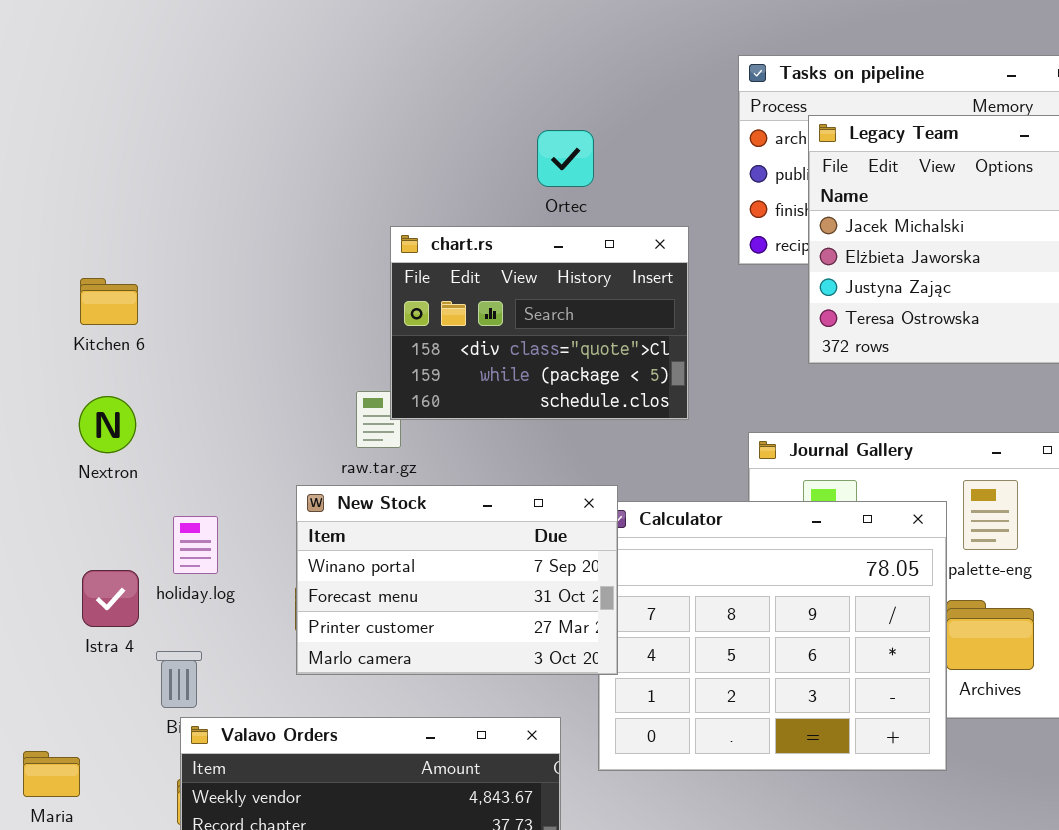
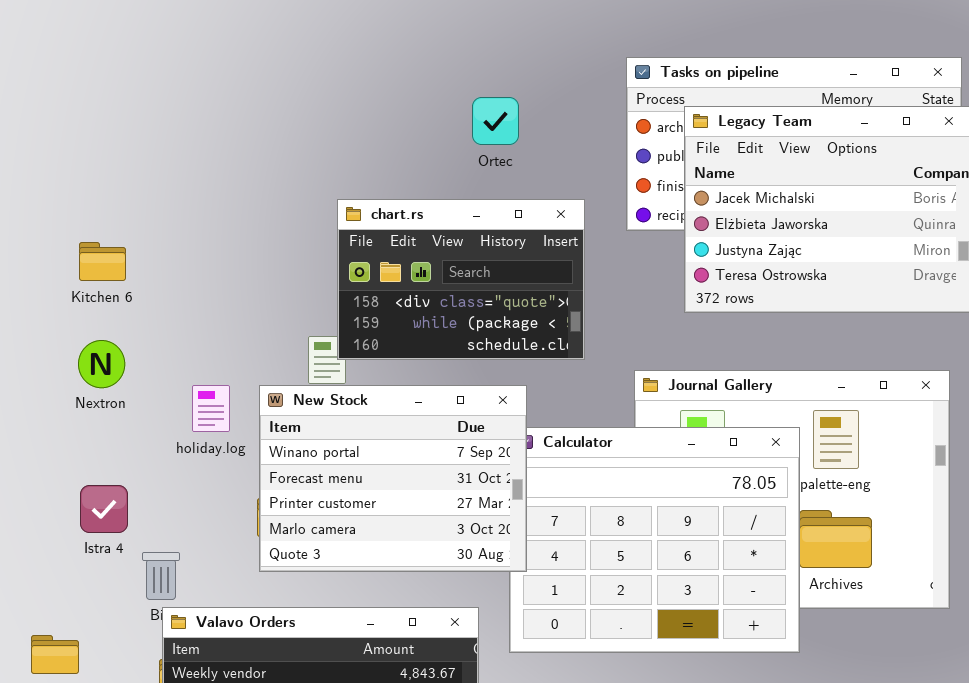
Ortec: [537,130,594,187] -> [472,97,519,145], moved
New Stock: [296,485,618,675] -> [259,385,527,572], resized
holiday.log: [173,516,218,574] -> [192,385,230,432], moved

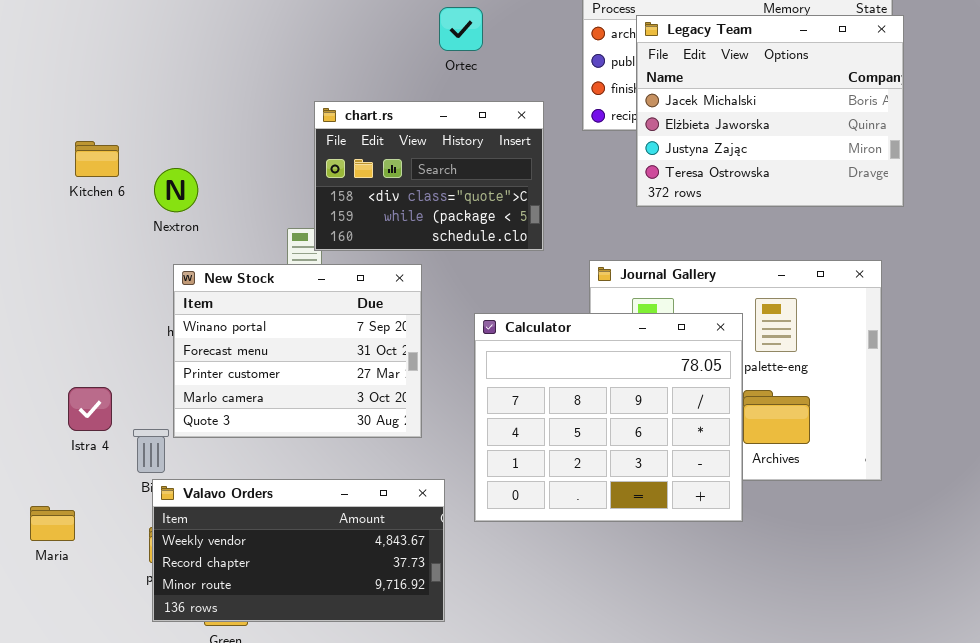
Nextron: [78,340,125,388] -> [154,168,198,212], moved
New Stock: [259,385,527,572] -> [173,264,422,438], moved
Istra 4: [80,485,128,533] -> [68,387,112,431], moved

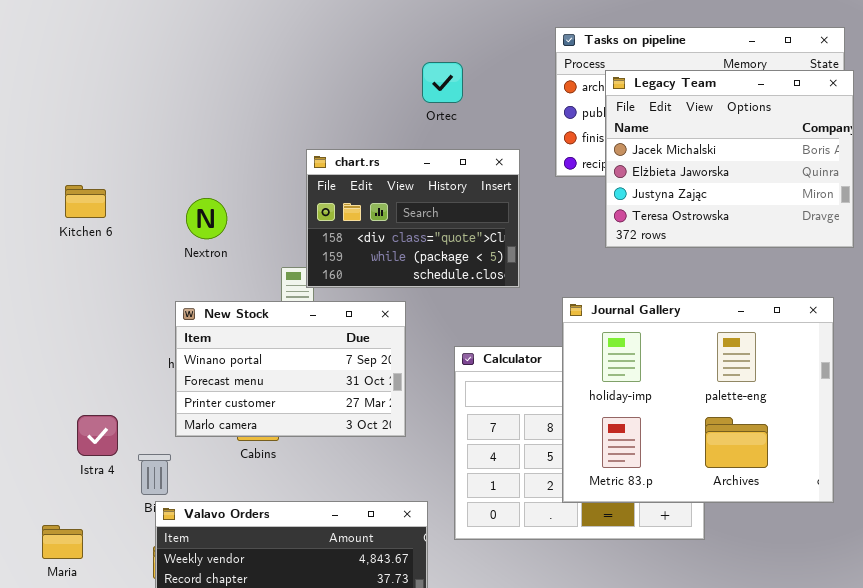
Kitchen 6: [75,141,119,177] -> [65,185,106,218], moved
Nextron: [154,168,198,212] -> [186,198,227,239], moved
Journal Gallery: [589,260,882,481] -> [562,297,834,503], raised
New Stock: [173,264,422,438] -> [175,301,406,437], resized

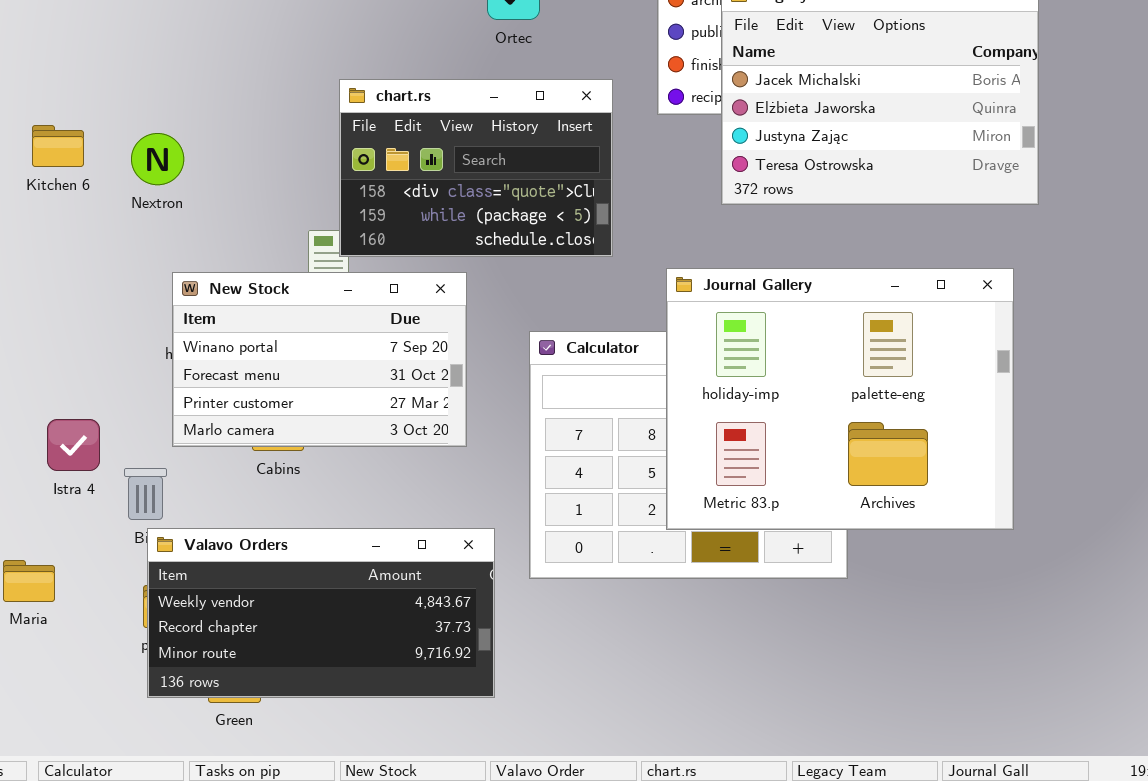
Nextron: [186,198,227,239] -> [131,133,184,185], moved

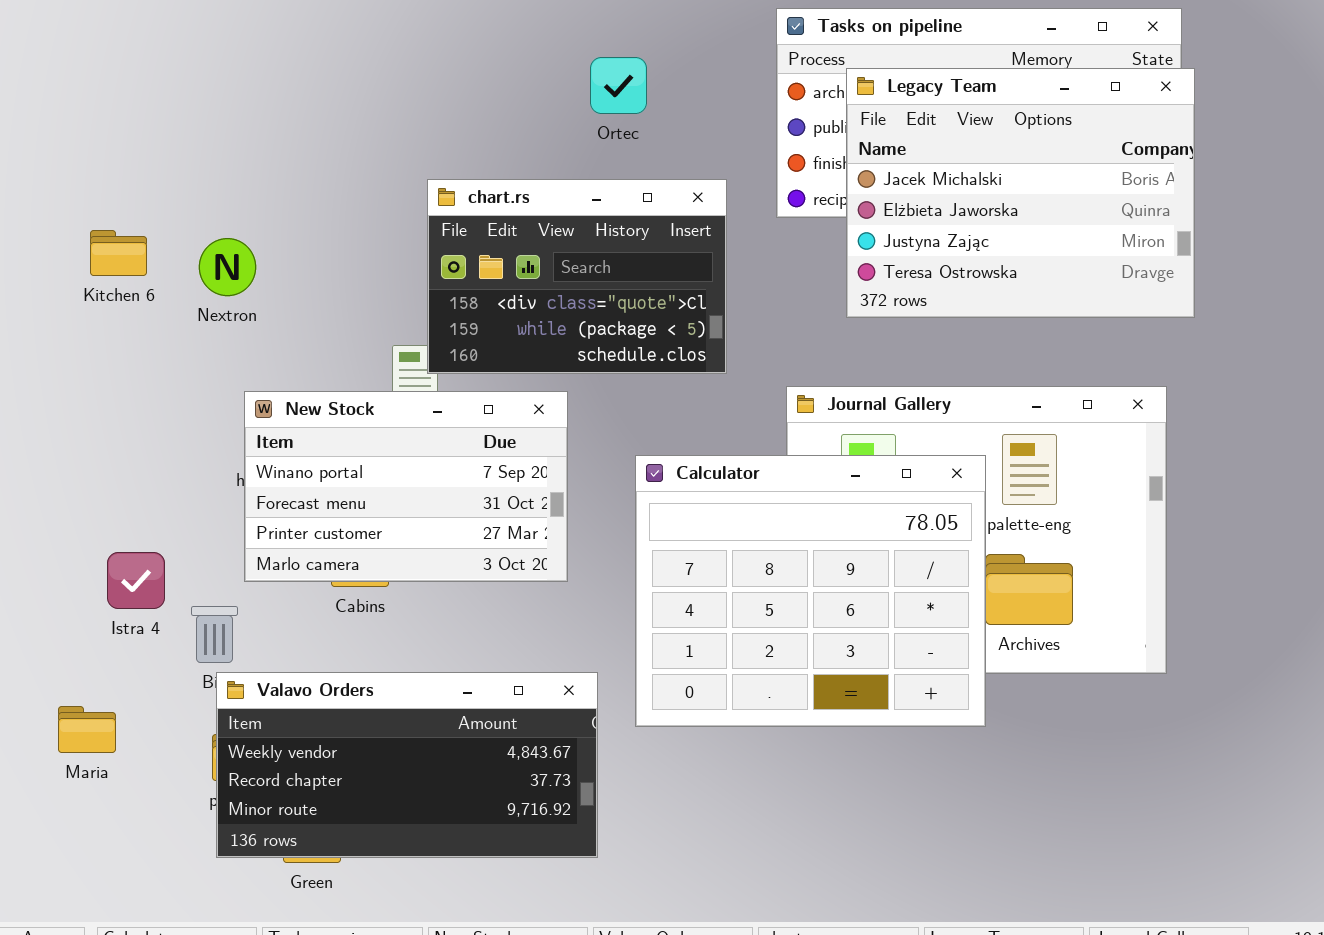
Calculator: [529,331,848,579] -> [635,455,986,727], raised

